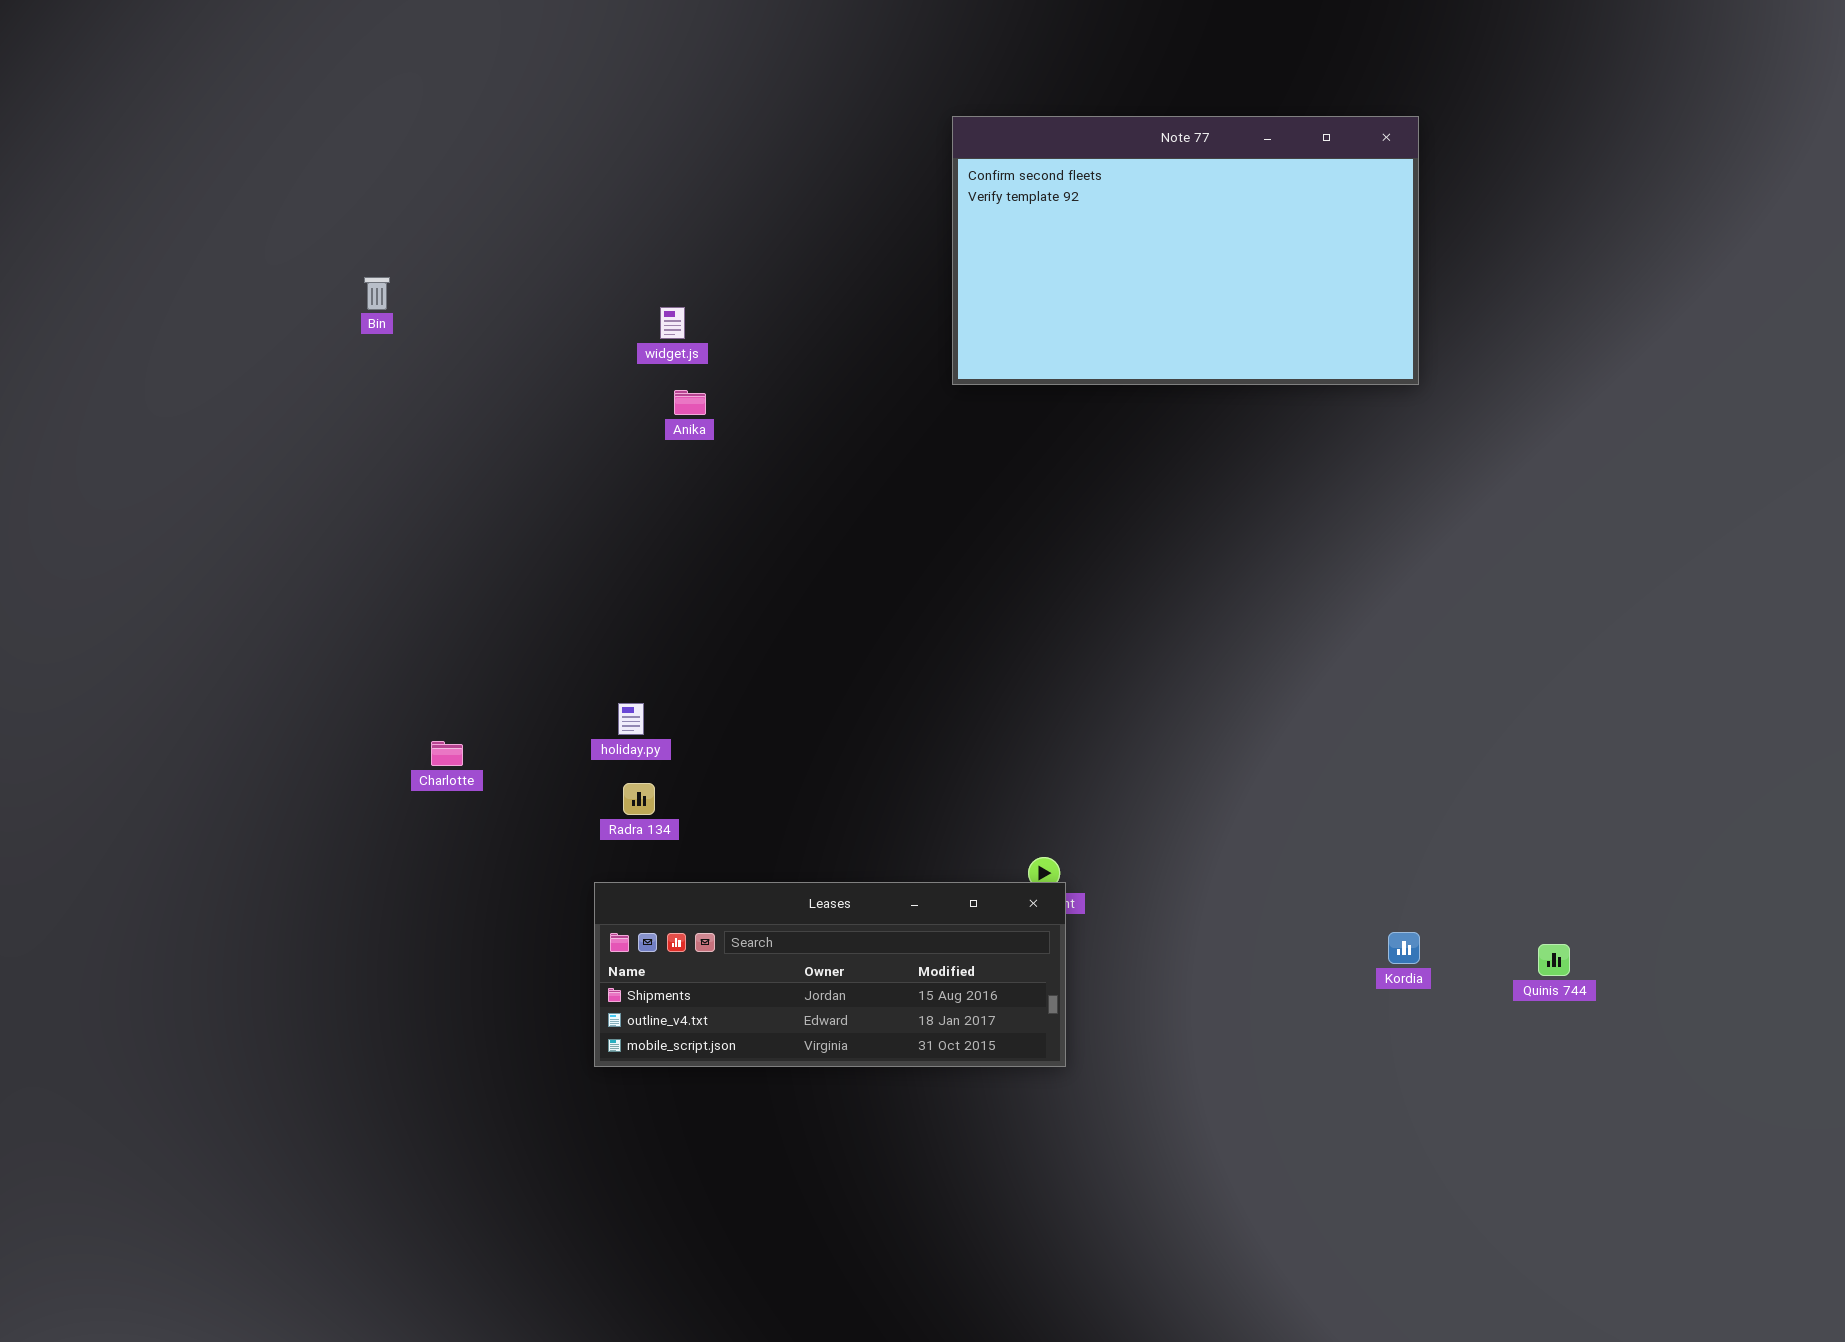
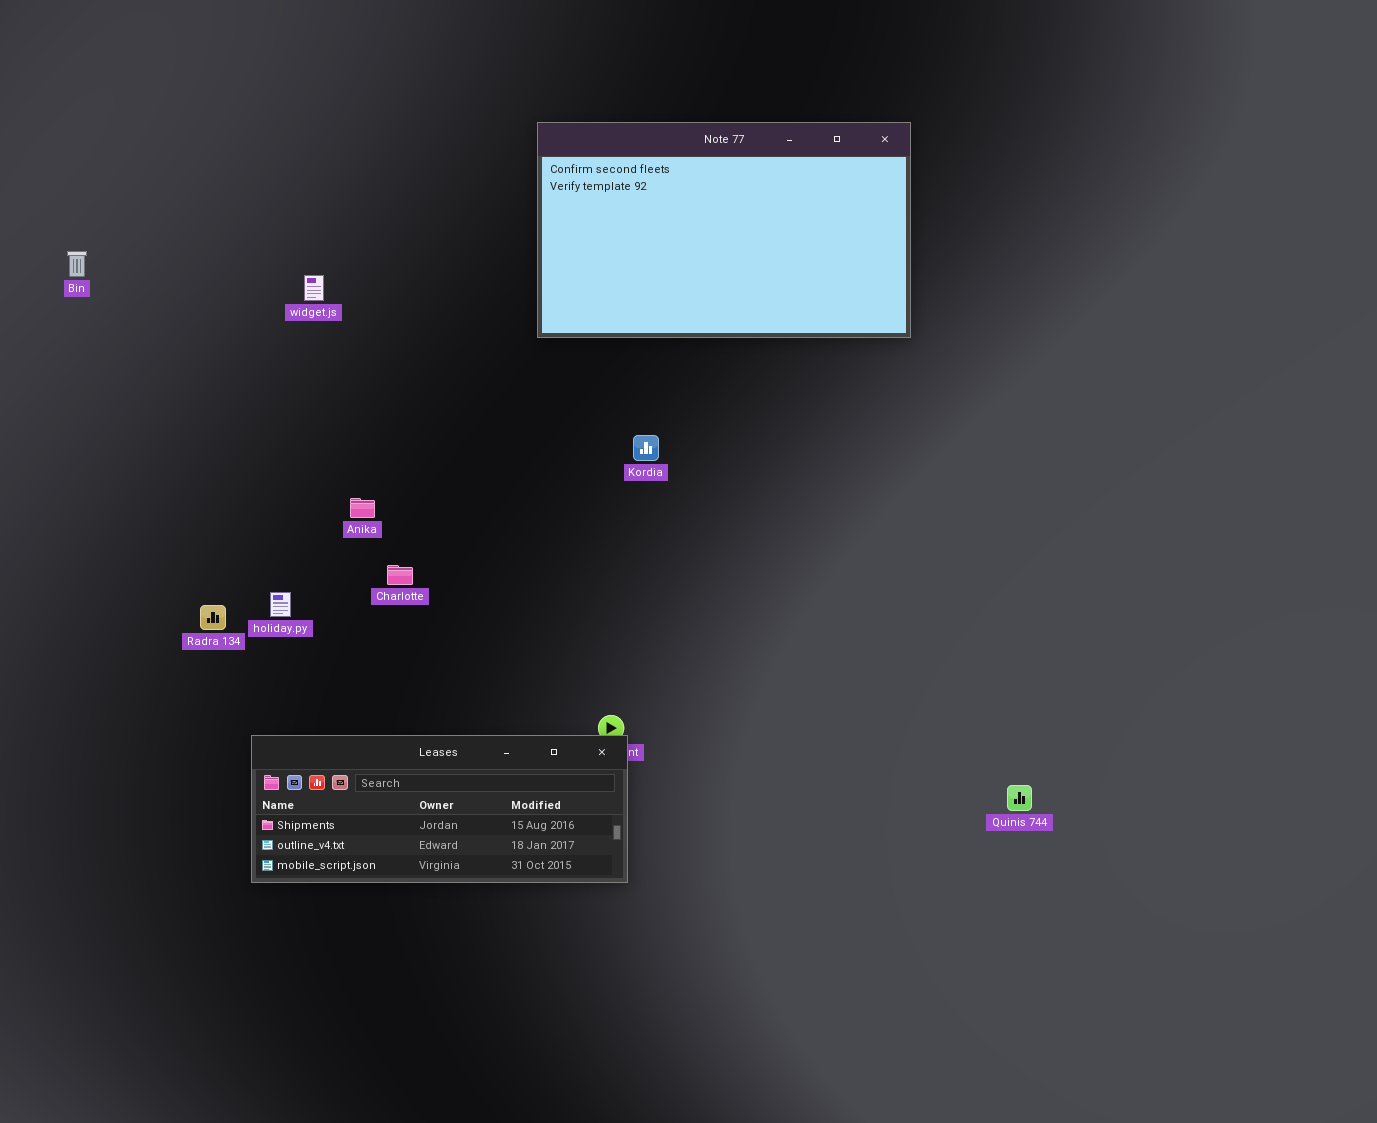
Anika: [674,390,706,415] -> [350,498,375,518], moved
Charlotte: [431,741,463,766] -> [387,565,413,585], moved
Radra 134: [623,783,655,815] -> [200,605,226,630], moved
Kordia: [1388,932,1420,964] -> [633,435,659,461], moved

